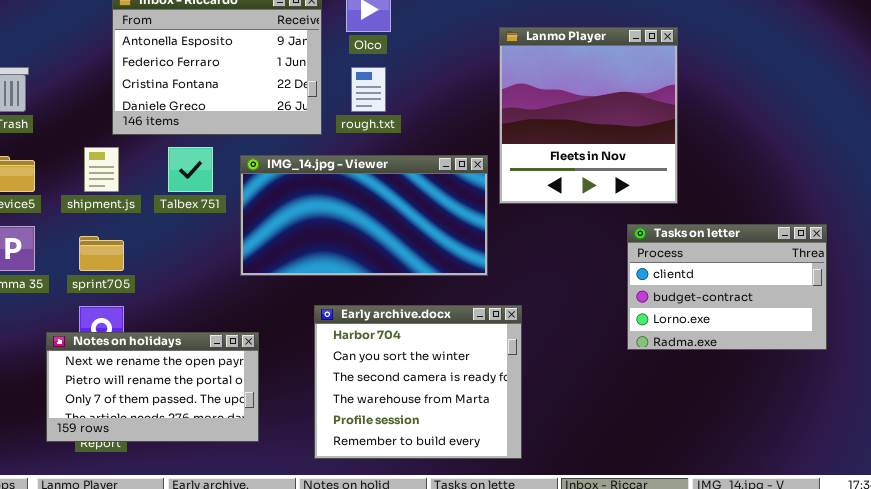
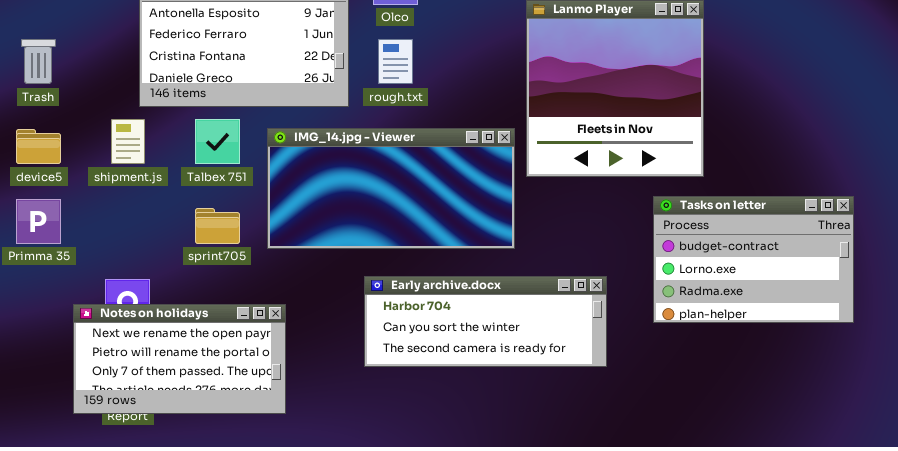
Tasks on letter: [627,224,827,350] -> [653,196,854,323], scrolled down 1 row
sprint705: [79,236,124,271] -> [195,208,240,244], moved
Early archive.docx: [314,305,522,459] -> [364,276,607,367], moved, resized

